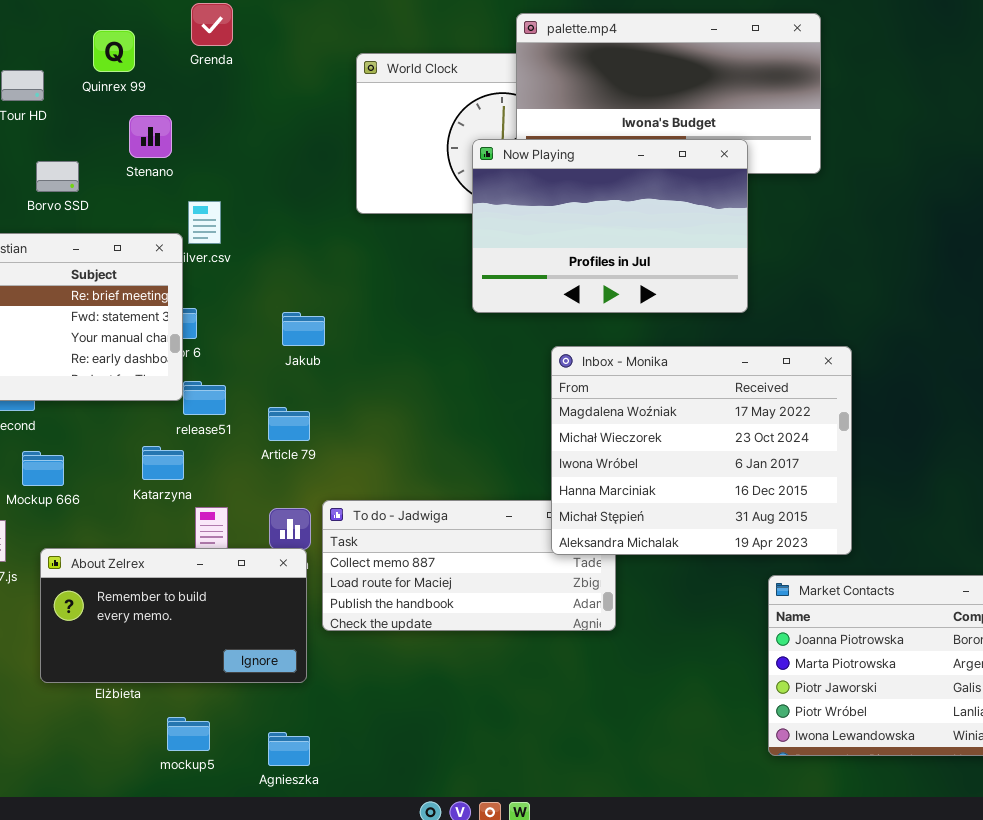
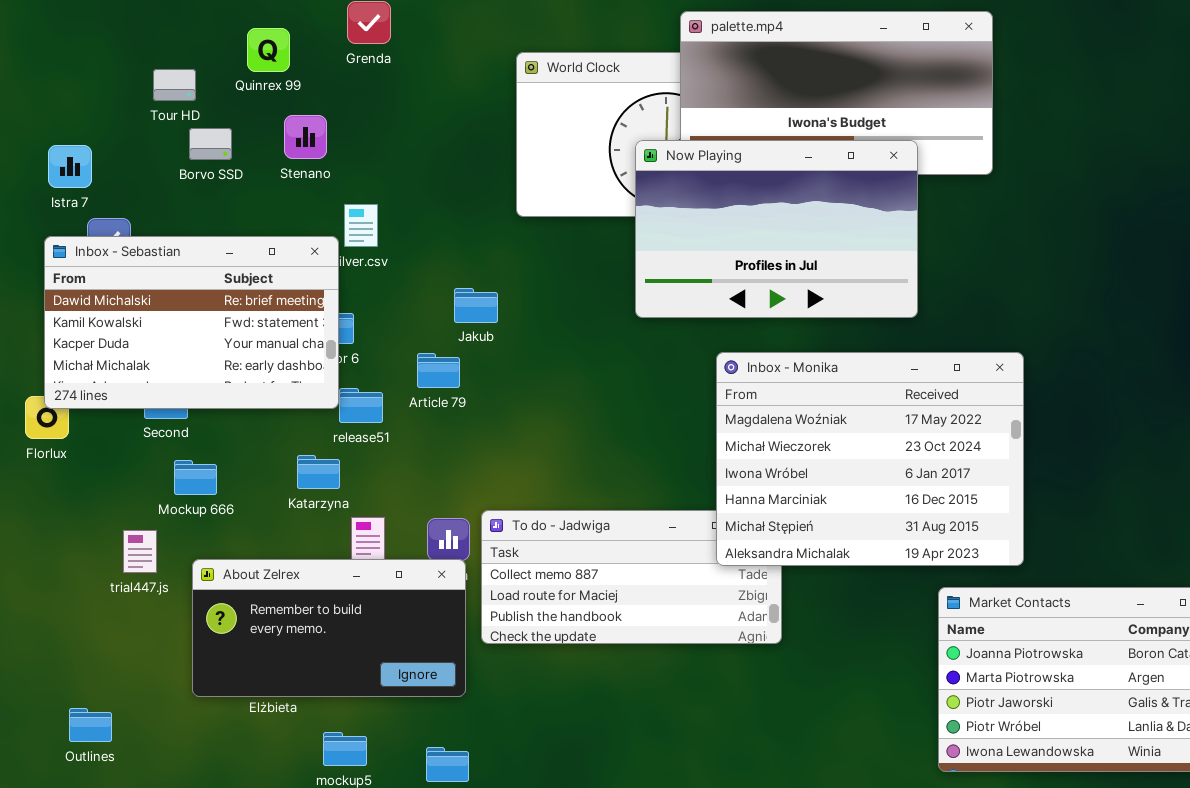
Borvo SSD: [36,161,79,192] -> [189,128,232,160], moved
Jakub: [282,312,325,346] -> [454,288,498,323], moved
Article 79: [268,407,310,441] -> [417,353,460,388], moved

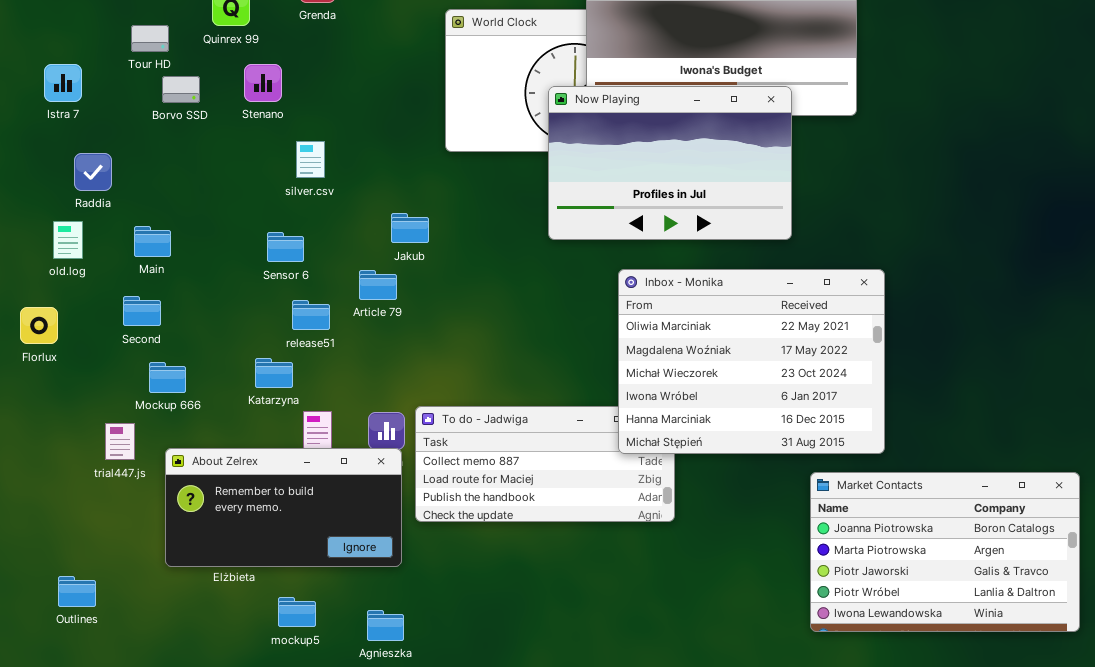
Istra 7: [48,145,92,188] -> [44,64,82,102], moved
Inbox - Sebastian: [44,236,339,409] -> none, closed
Inbox - Monika: [716,352,1024,566] -> [618,269,885,454], scrolled up 1 row

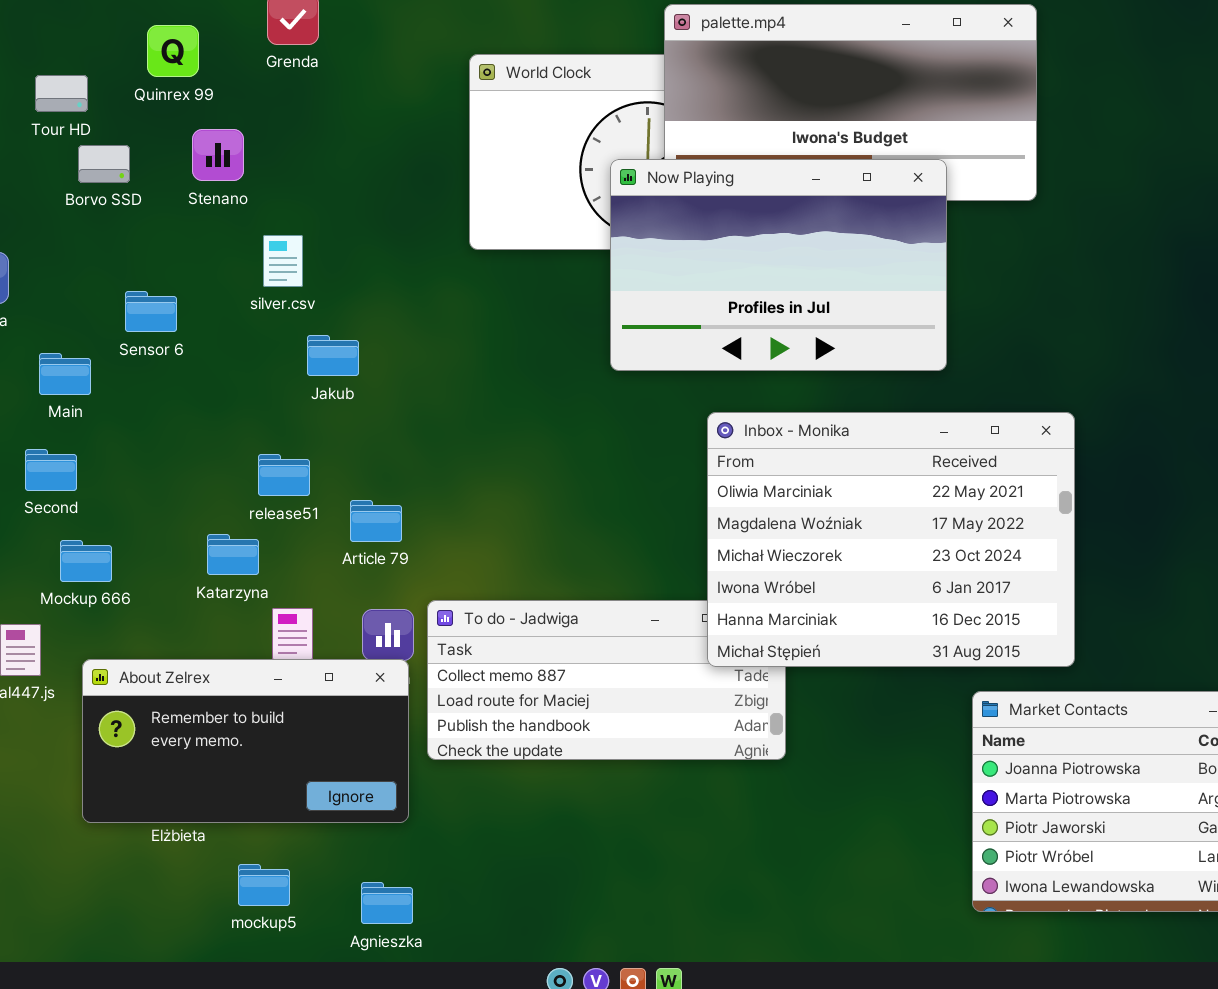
Jakub: [391,213,429,243] -> [307,335,359,376], moved
Sensor 6: [267,232,304,262] -> [125,291,177,332], moved
Article 79: [359,270,397,300] -> [350,500,402,542], moved

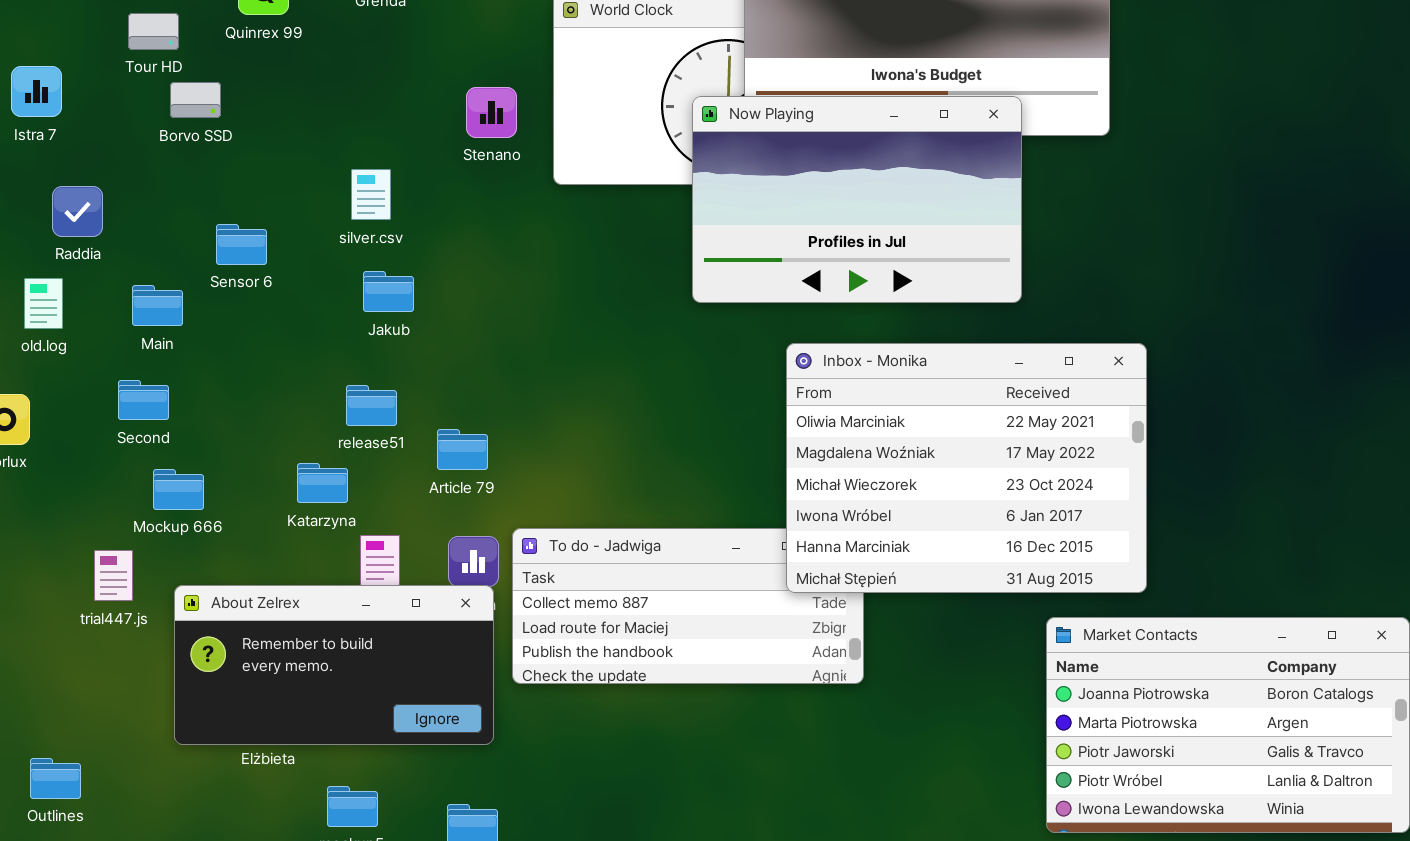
Stenano: [192,129,244,181] -> [466,87,517,138], moved
Jakub: [307,335,359,376] -> [363,271,414,312], moved

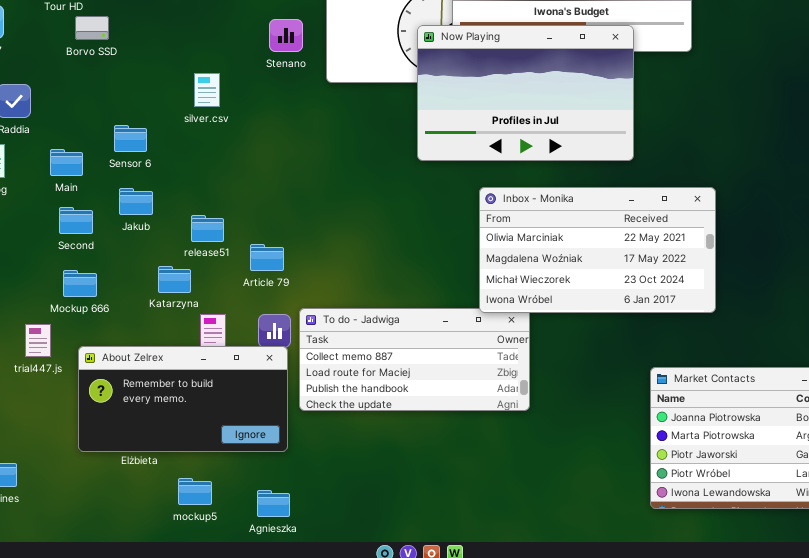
Sensor 6: [216,224,267,265] -> [114,125,147,152], moved
Jakub: [363,271,414,312] -> [119,188,153,215], moved
Inbox - Monika: [786,343,1147,593] -> [479,187,716,313], resized
Second: [118,380,169,420] -> [59,207,93,234], moved

